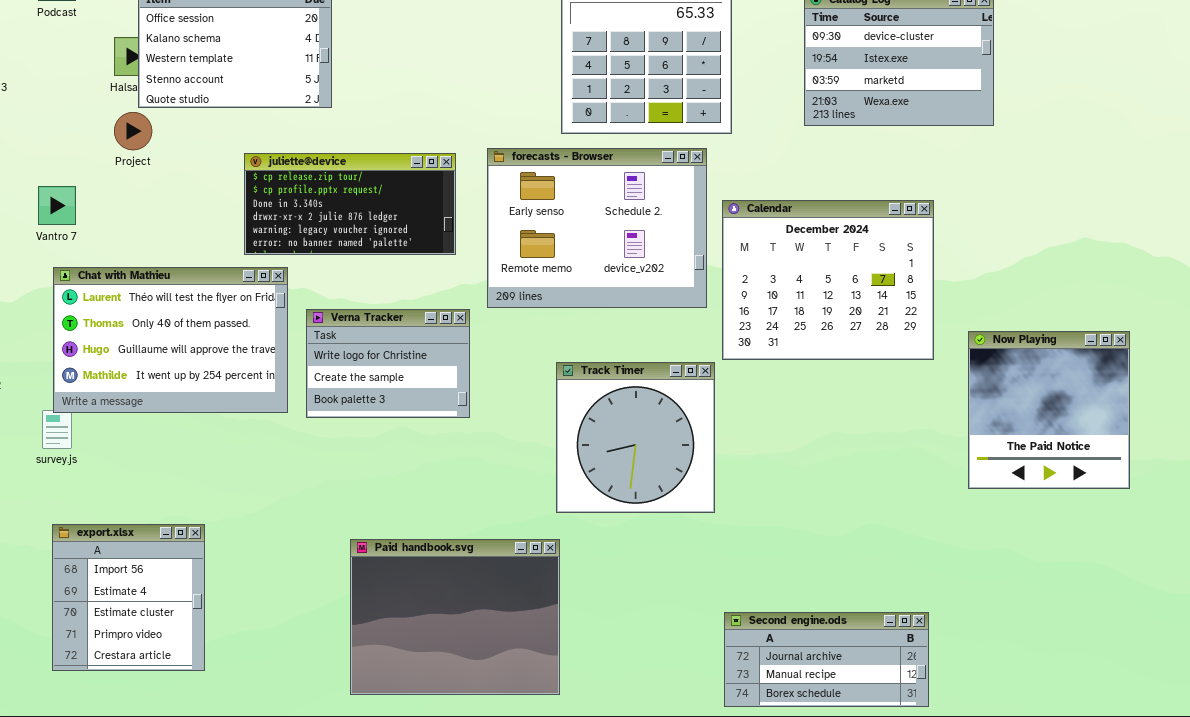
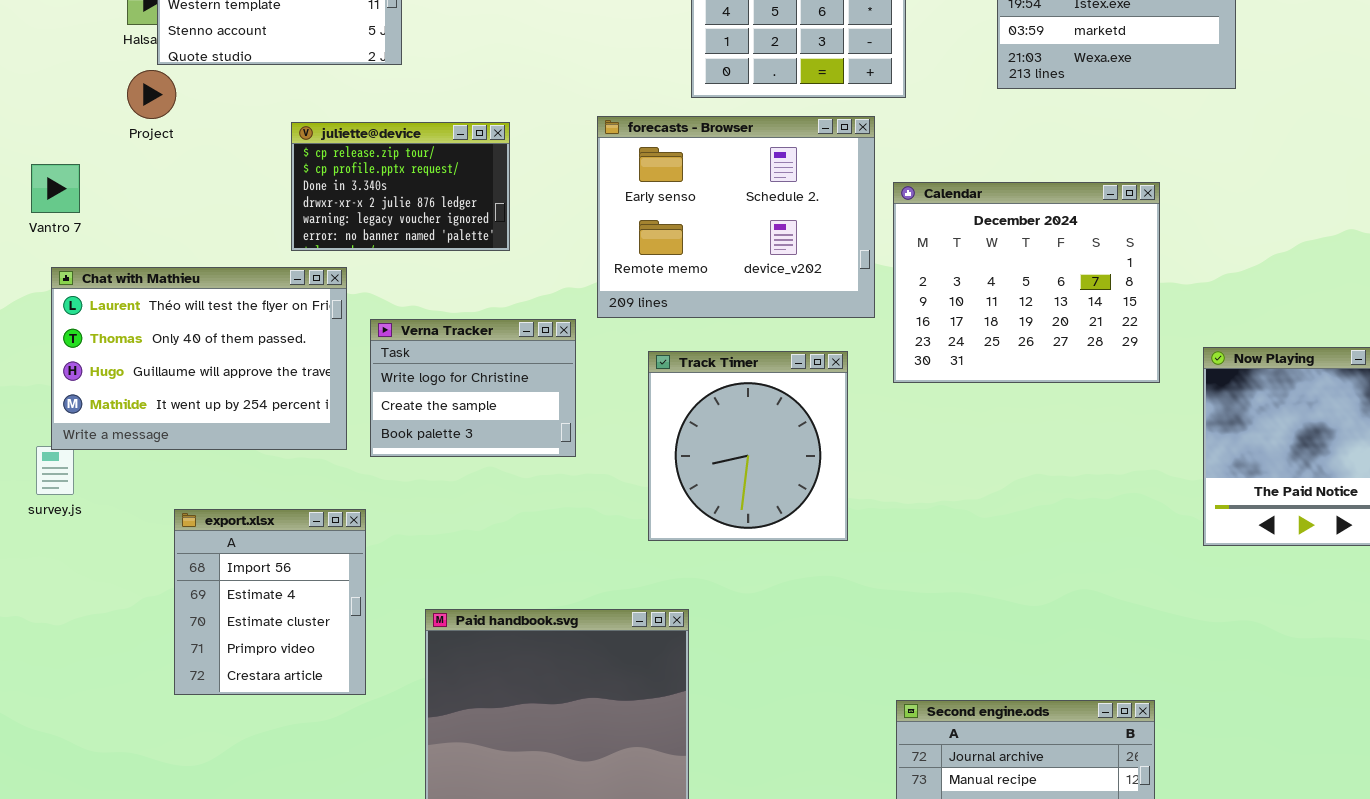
juliette@device: [244,153,456,255] -> [291,122,510,251], resized
Track Timer: [556,362,715,513] -> [648,351,848,541], moved
export.xlsx: [52,524,205,671] -> [174,509,366,695], moved

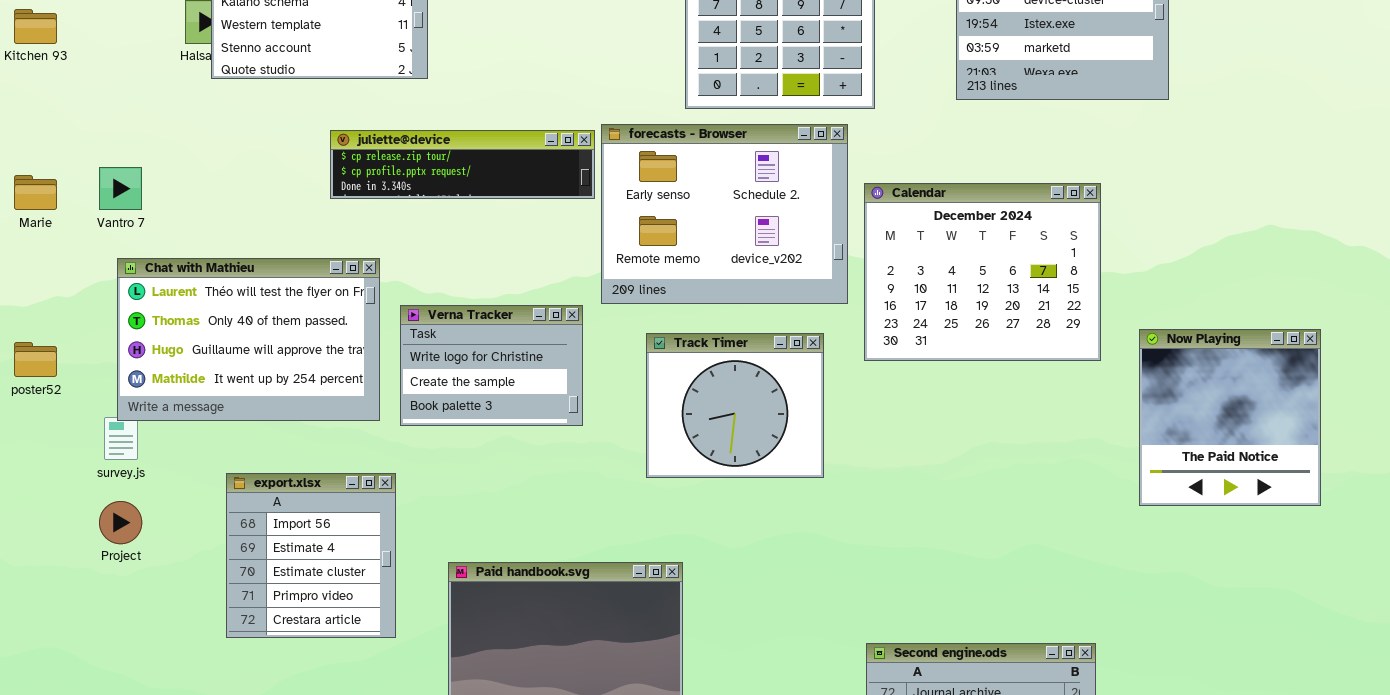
Project: [127,70,176,119] -> [99,501,142,544], moved
juliette@device: [291,122,510,251] -> [330,130,595,199], resized
Track Timer: [648,351,848,541] -> [646,333,824,478], resized

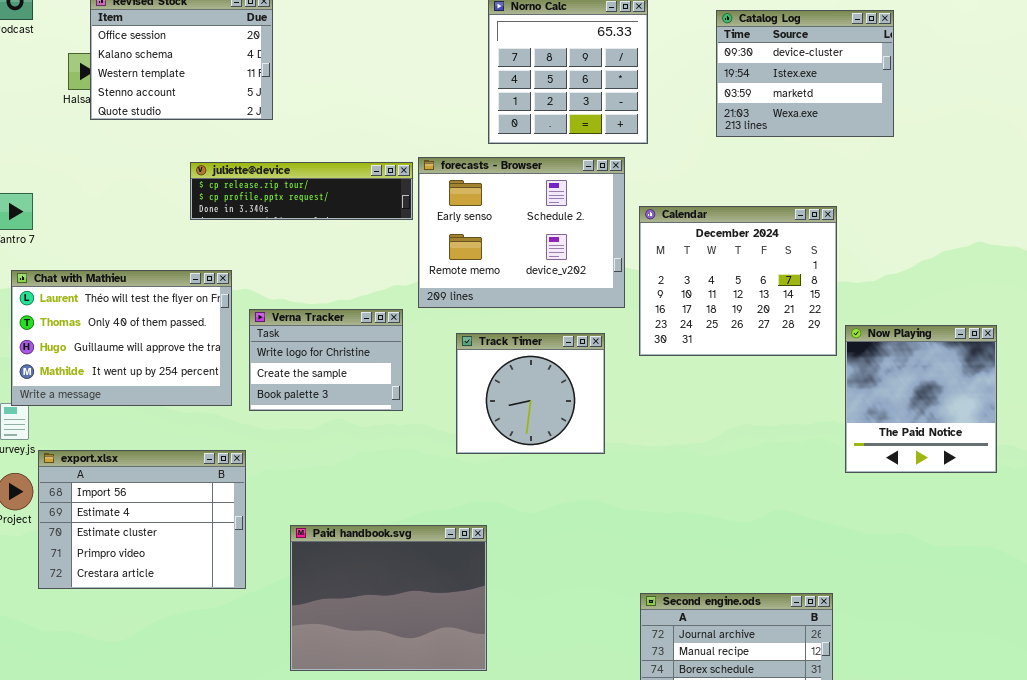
Now Playing: [1139,329,1321,506] -> [845,325,997,473], moved
export.xlsx: [226,473,396,638] -> [38,450,246,589], resized

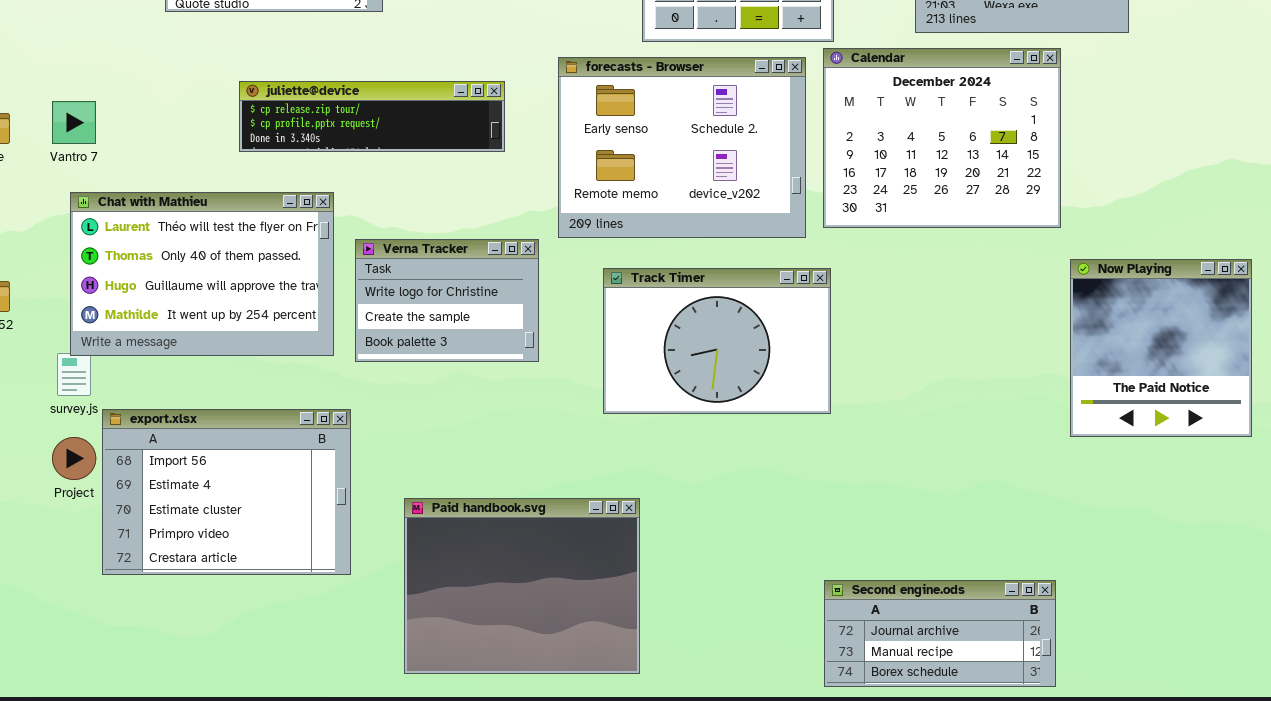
juliette@device: [190,162,413,220] -> [239,81,505,152], moved
Calendar: [639,206,837,356] -> [823,48,1061,228], moved
Track Timer: [456,333,605,454] -> [603,268,831,414], resized

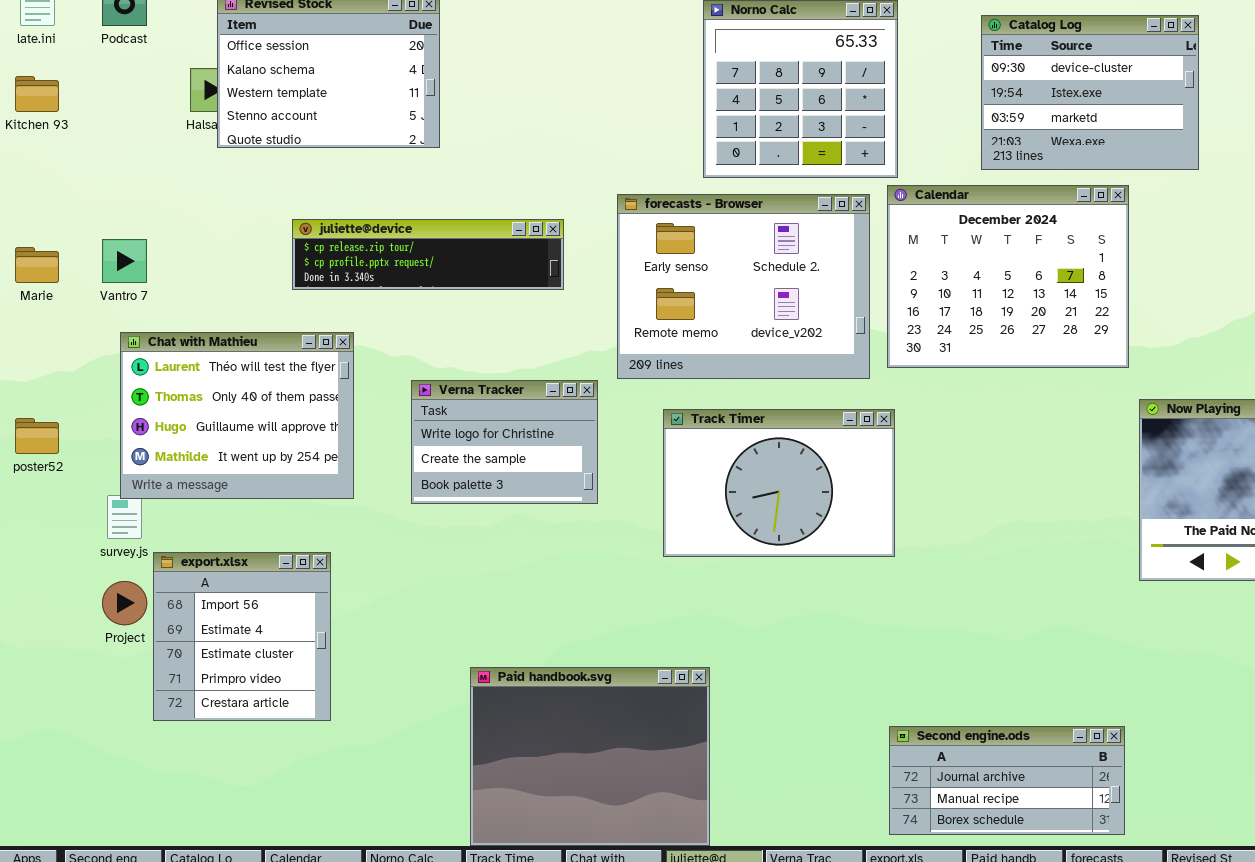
Chat with Mathieu: [70,192,334,356] -> [120,332,354,499], resized
export.xlsx: [102,409,351,575] -> [153,552,331,721], resized
Paid handbook.svg: [404,498,640,674] -> [470,667,710,846], moved

